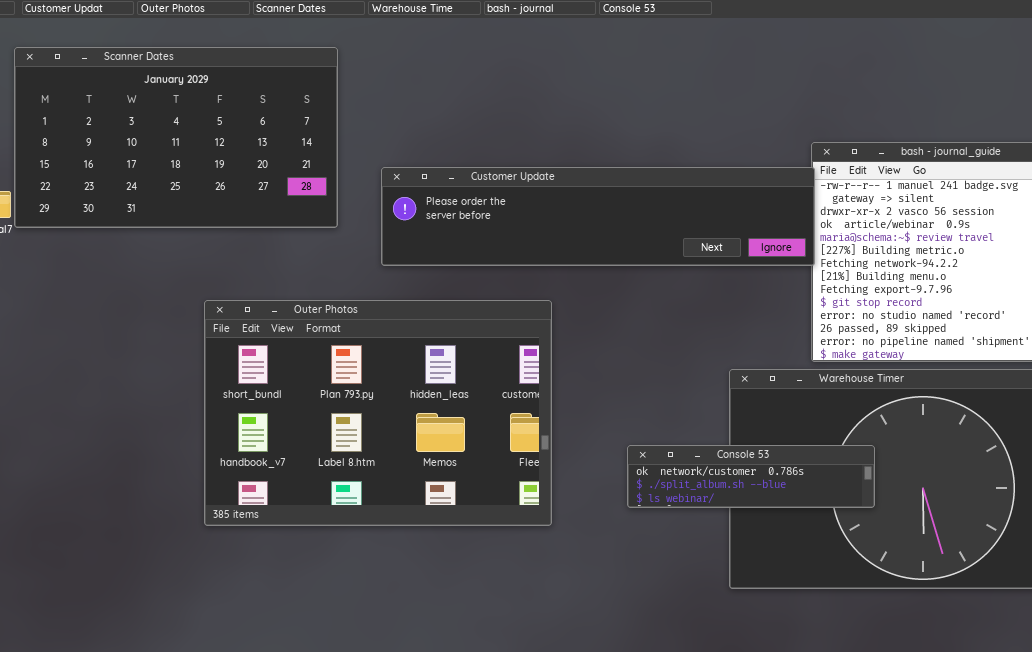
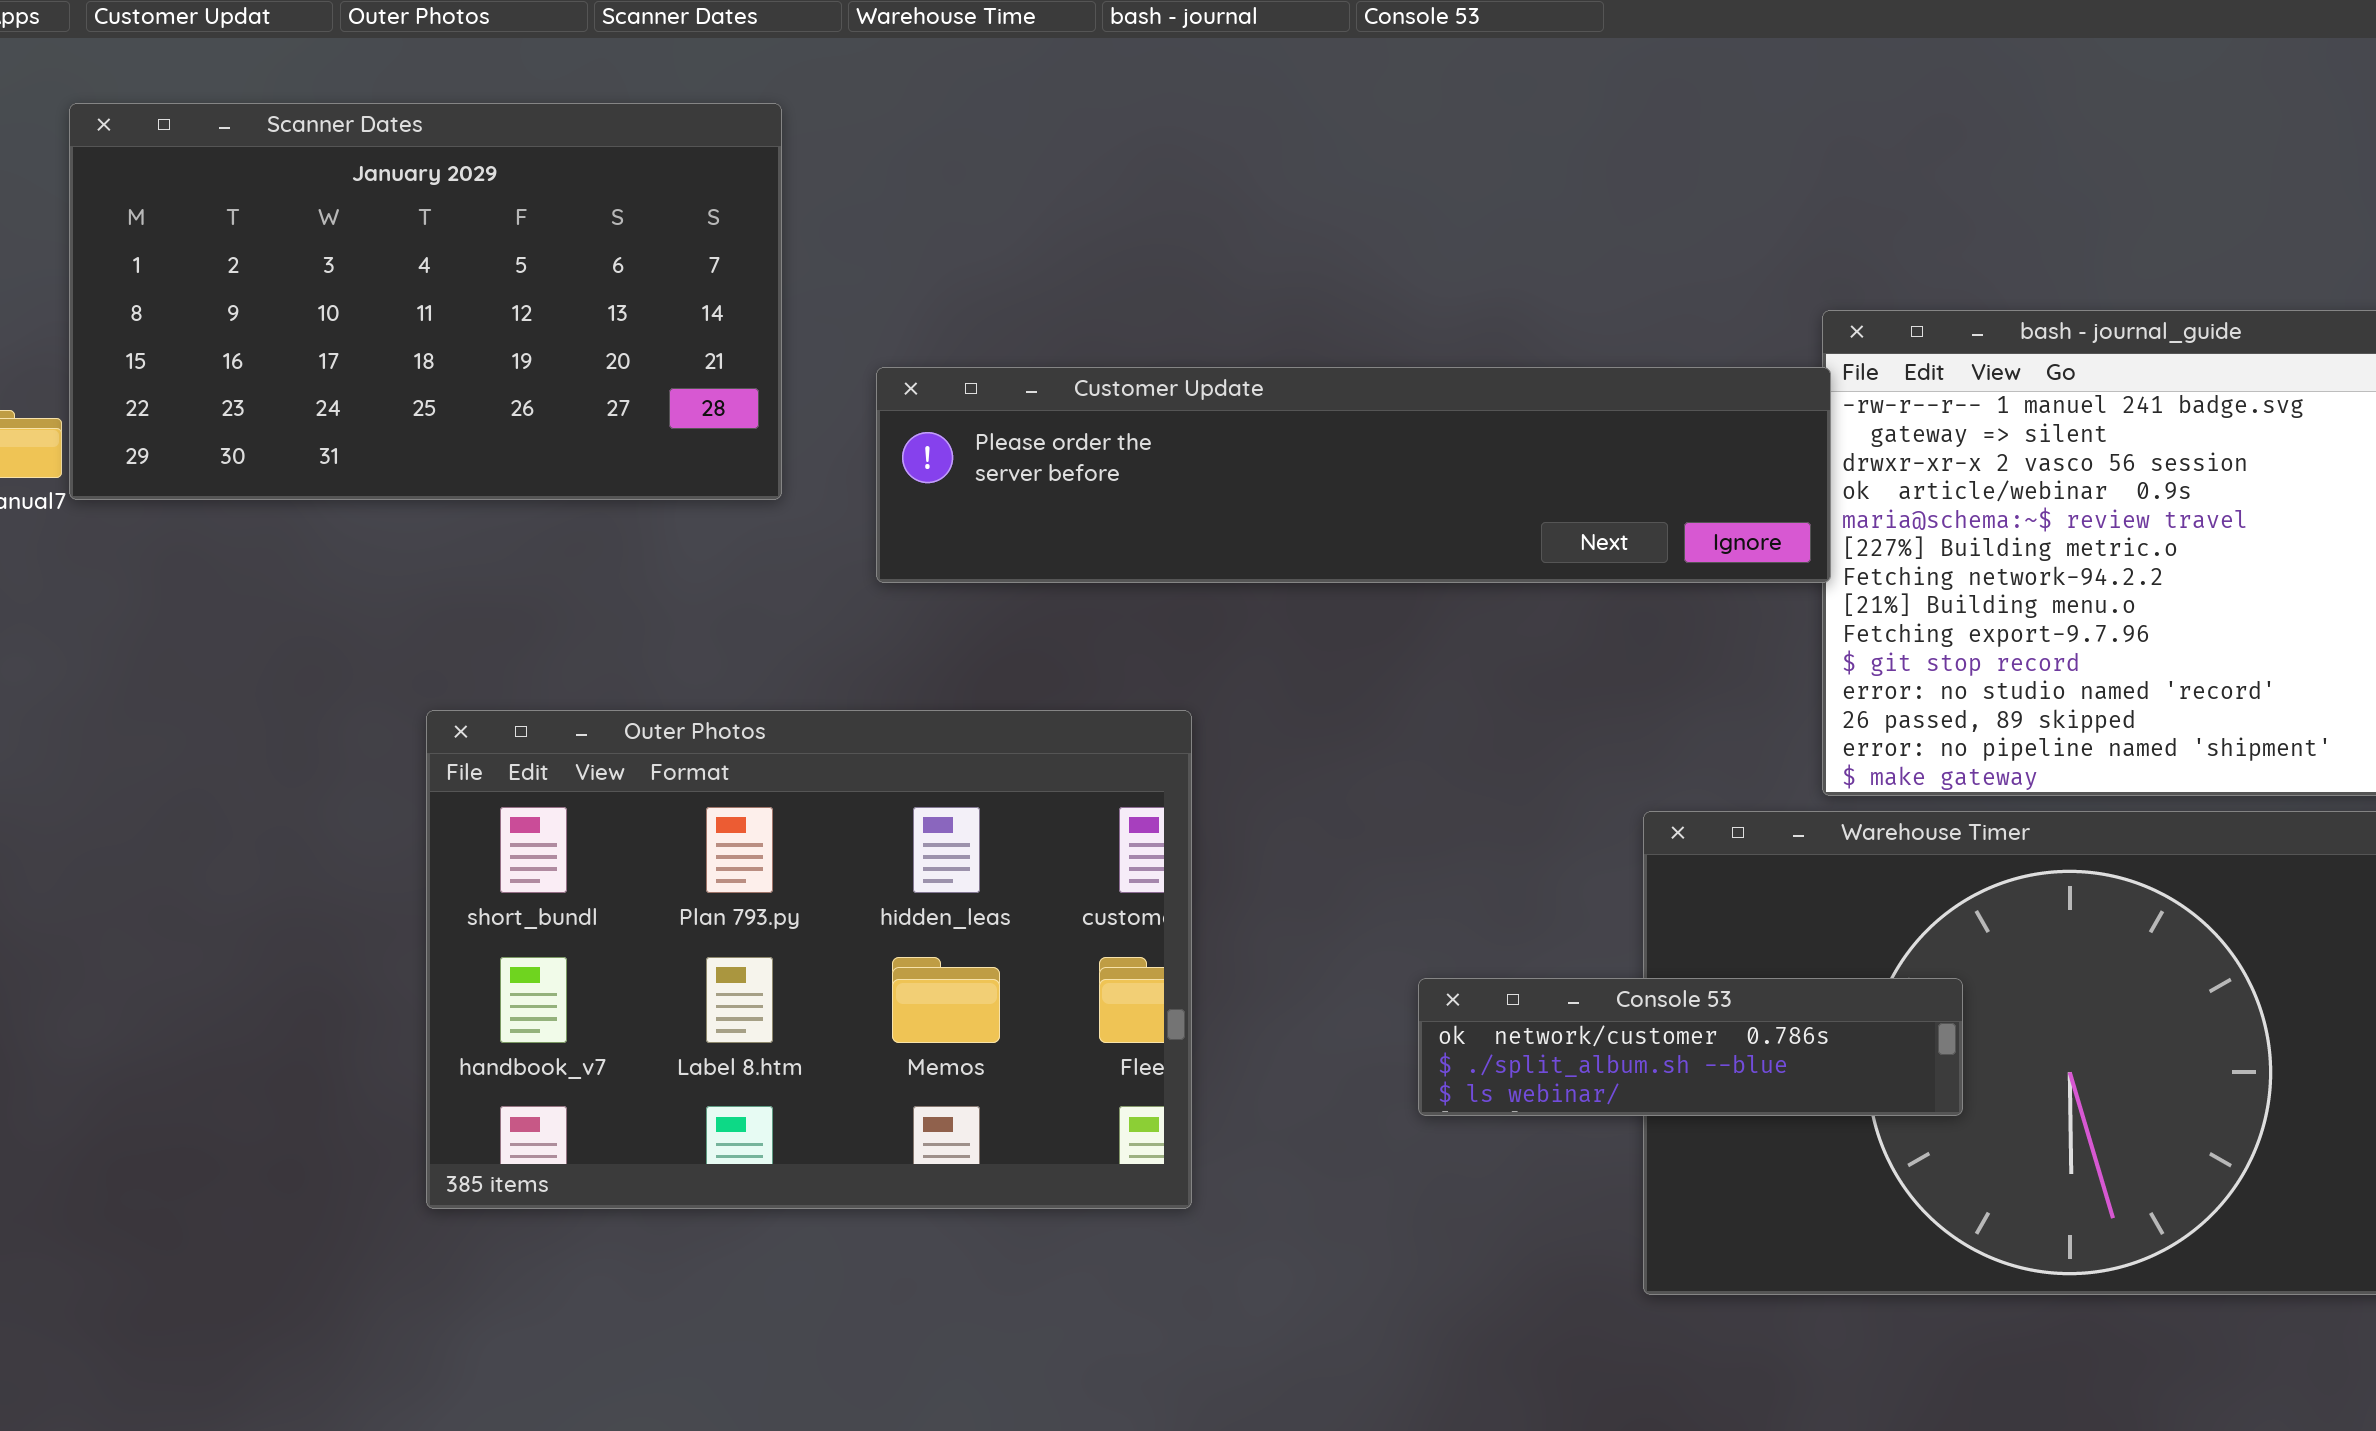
Outer Photos: [204,300,552,526] -> [426,710,1192,1209], moved

